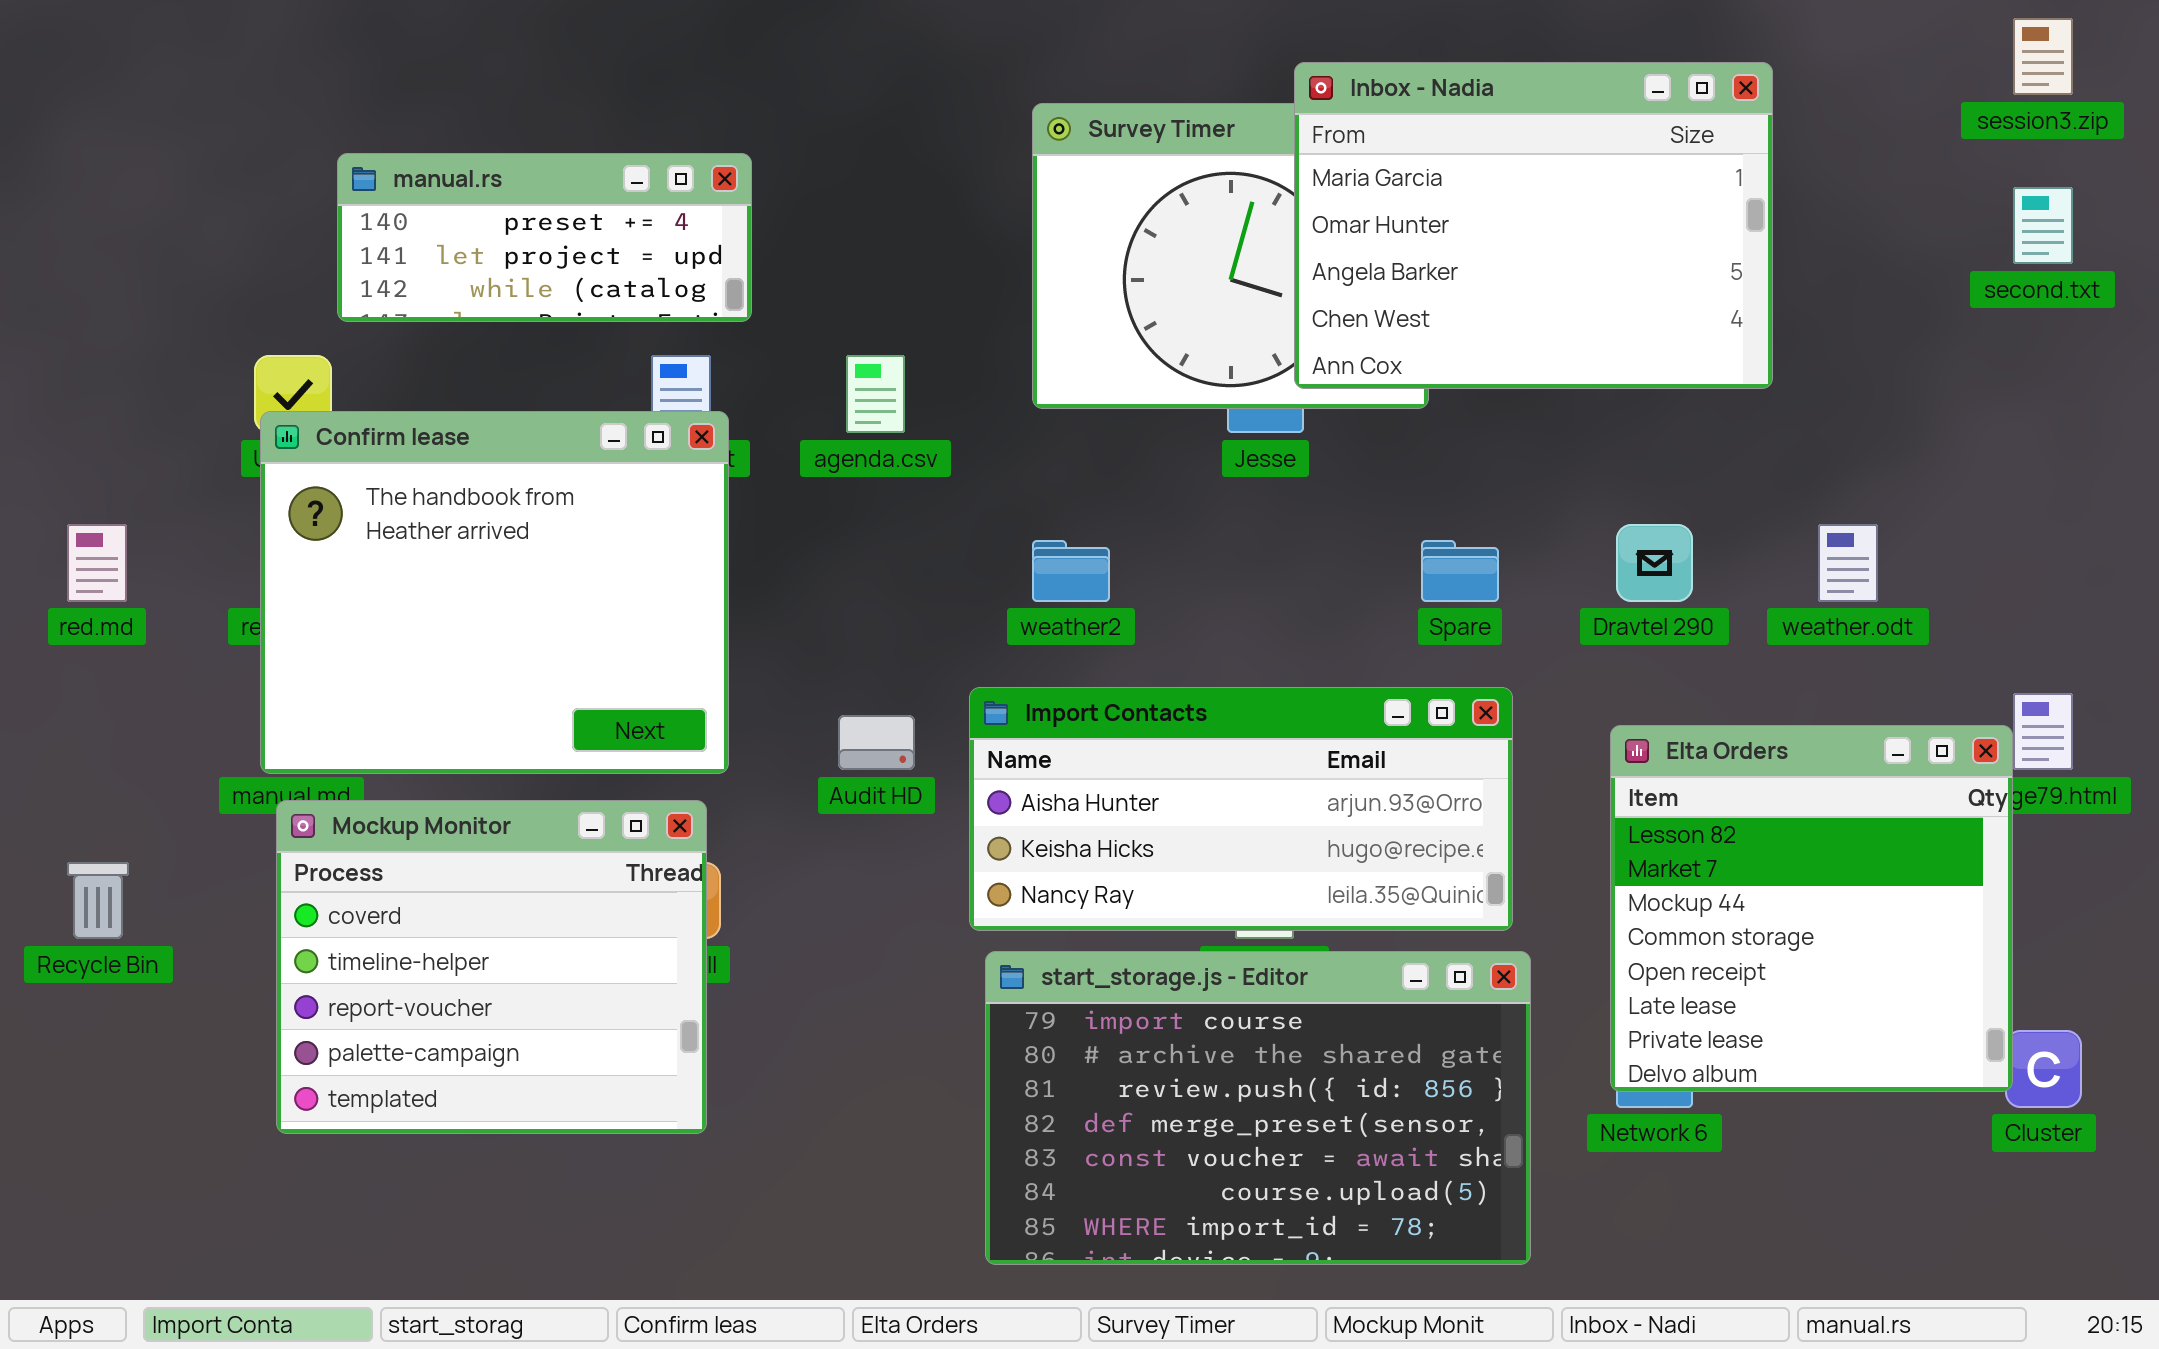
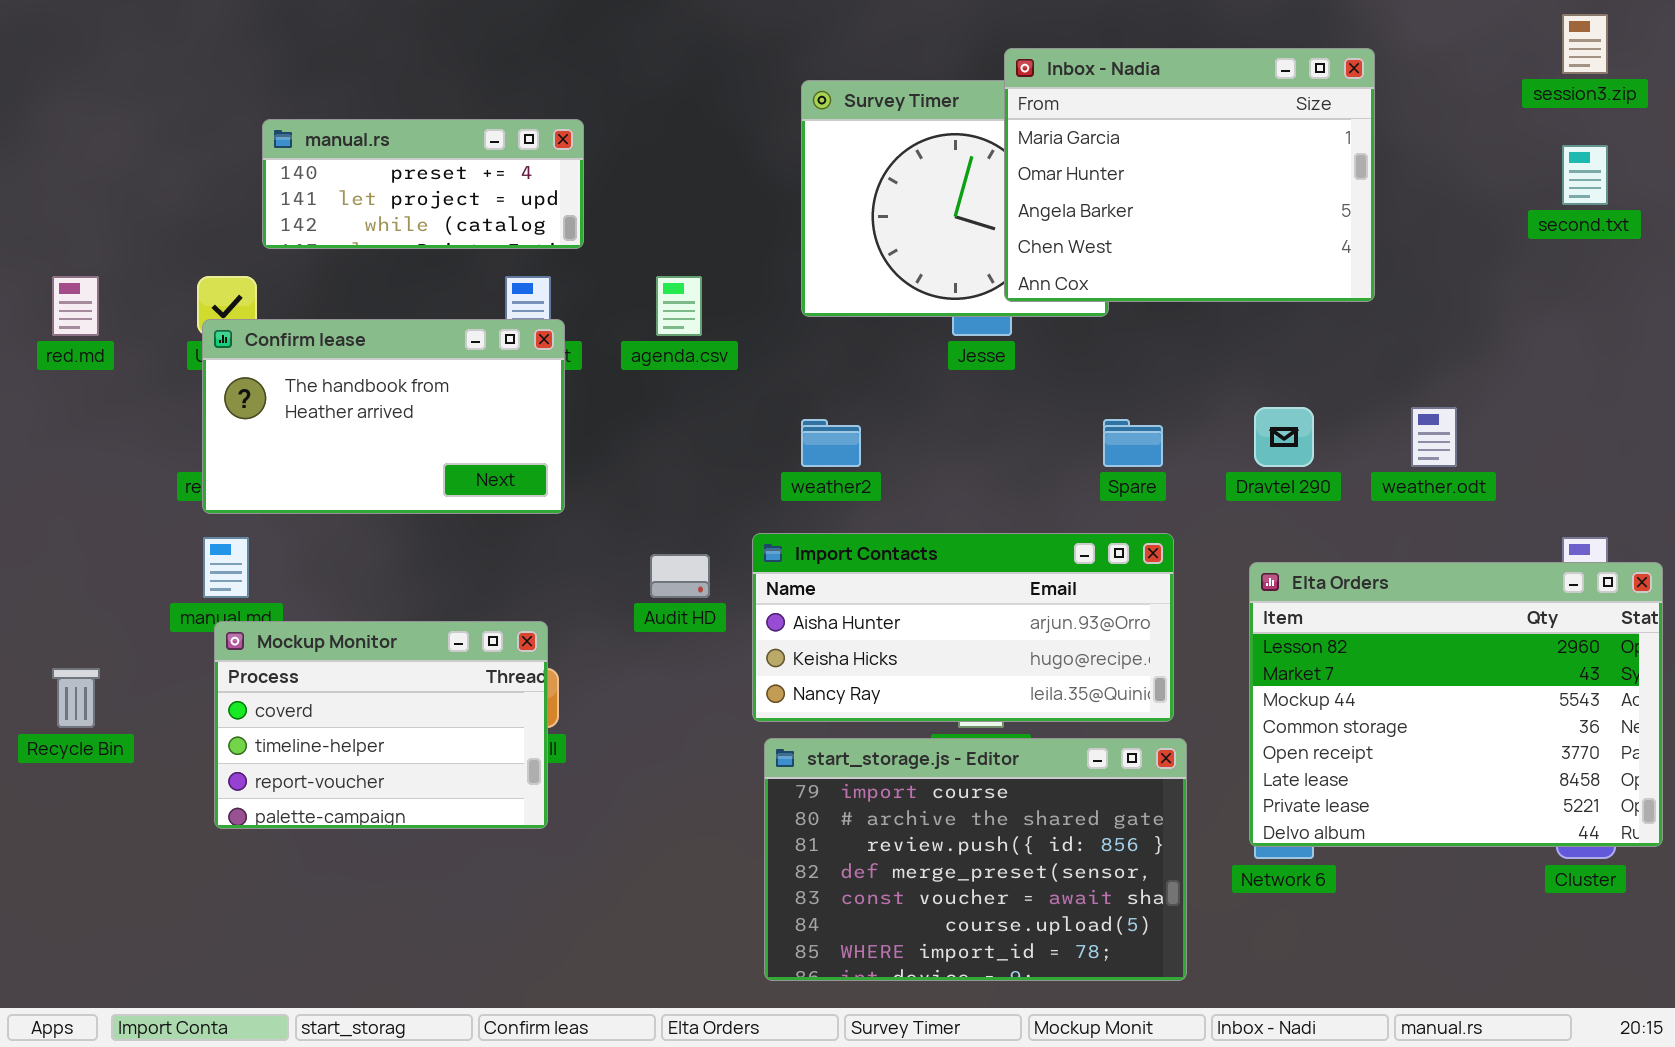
Confirm lease: [260,411,729,774] -> [202,319,565,514], resized
red.md: [67,524,127,602] -> [52,276,99,336], moved
Elta Orders: [1610,725,2013,1092] -> [1249,562,1663,847], resized
Mockup Monitor: [276,800,707,1134] -> [214,621,548,829], resized

